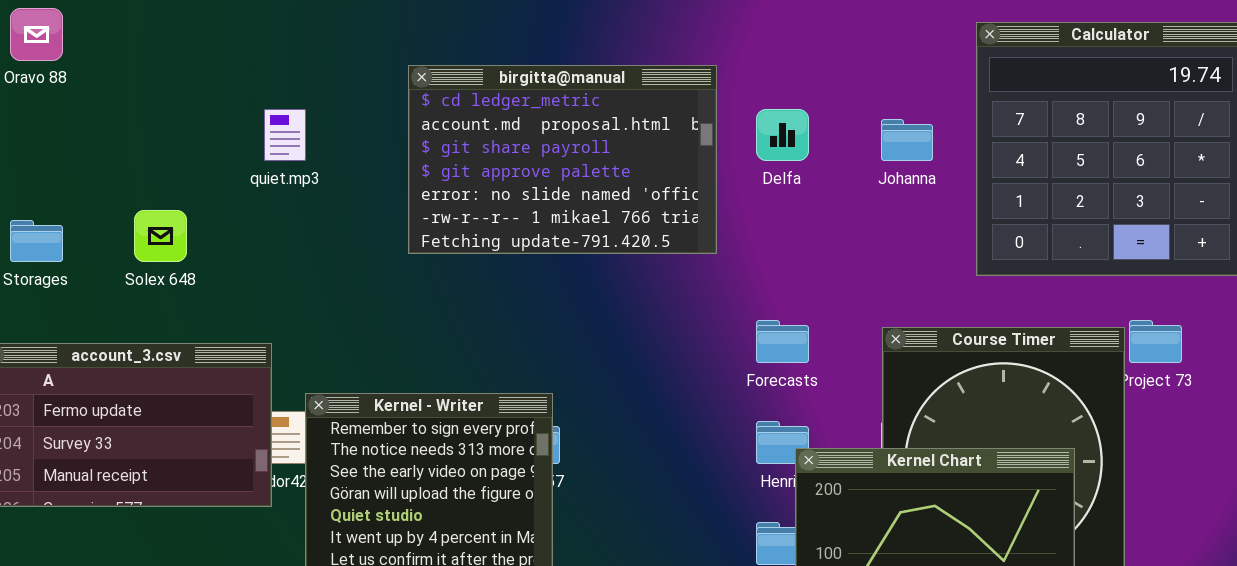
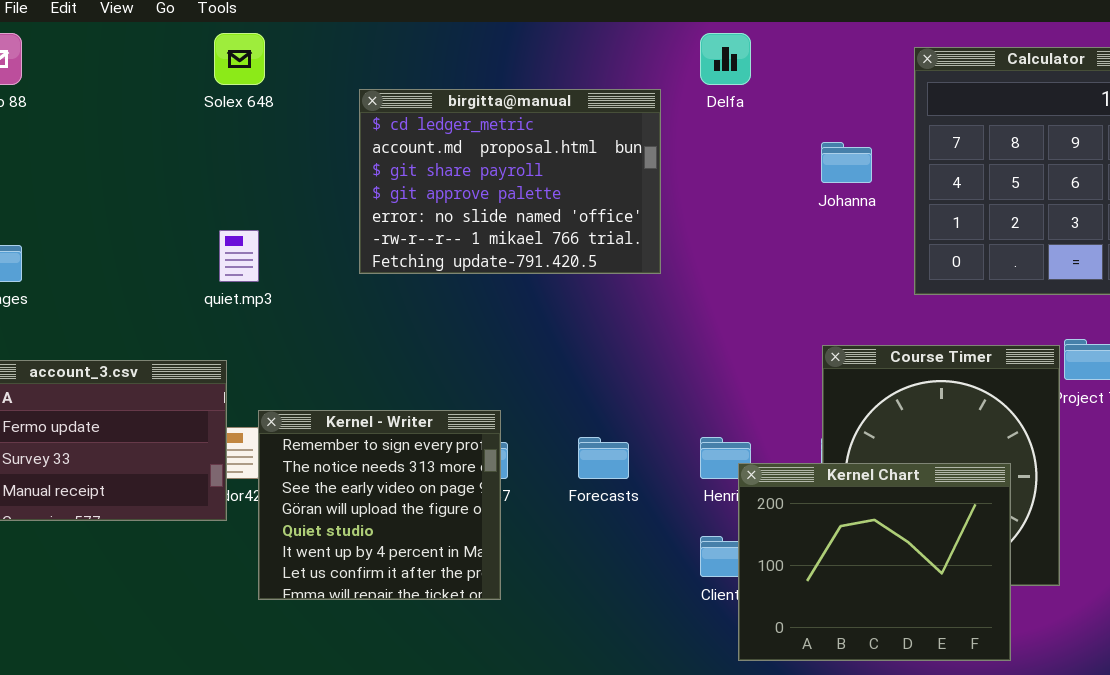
quiet.mp3: [264,109,306,161] -> [219,230,259,282], moved
Delfa: [756,109,809,161] -> [700,33,751,85], moved
Solex 648: [134,210,187,262] -> [214,33,265,85], moved
Forecasts: [756,320,809,363] -> [578,437,629,479], moved

